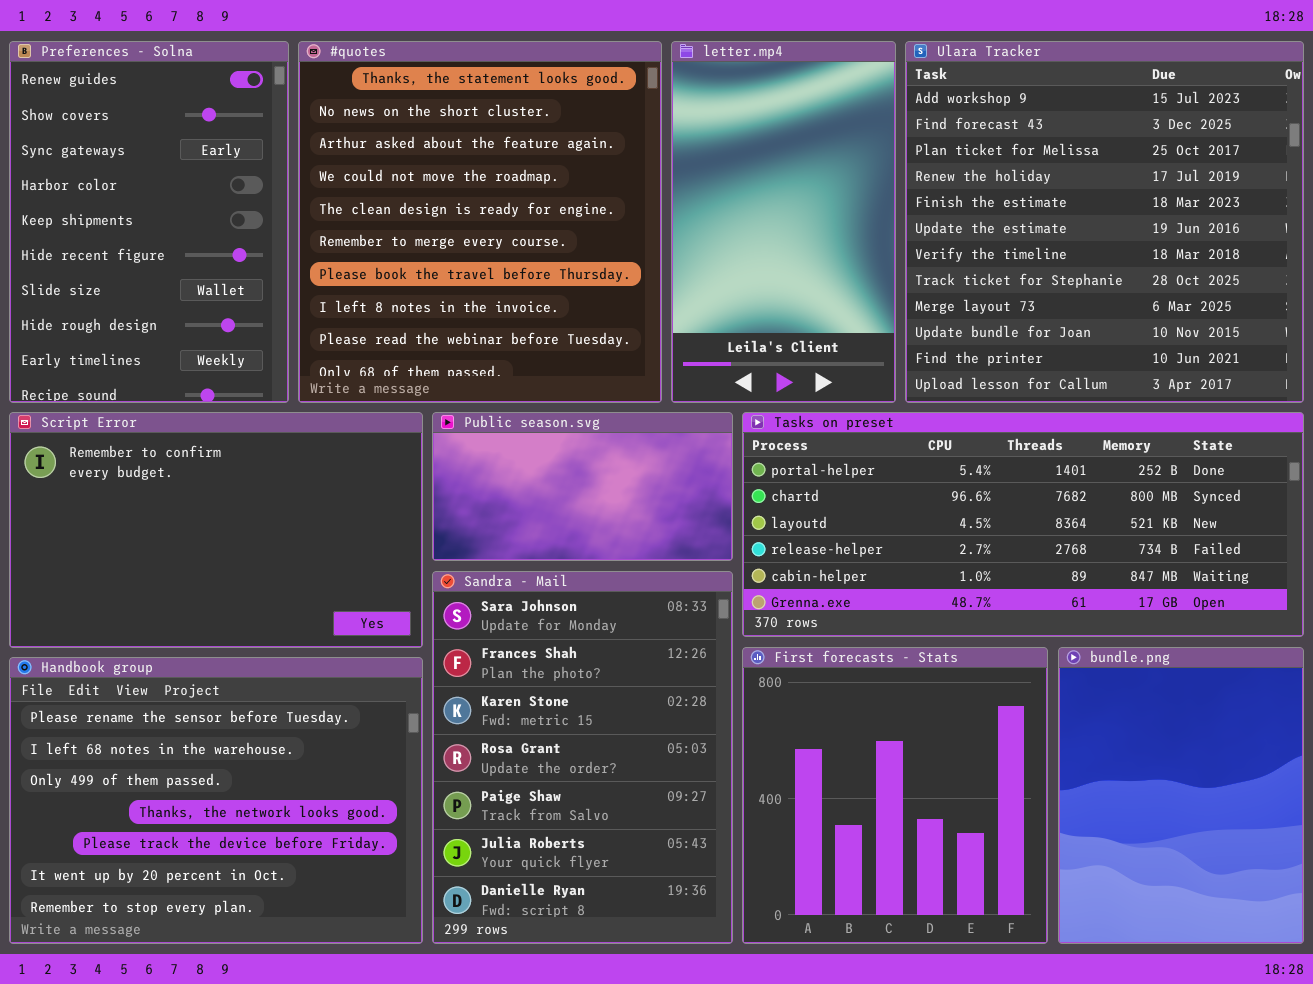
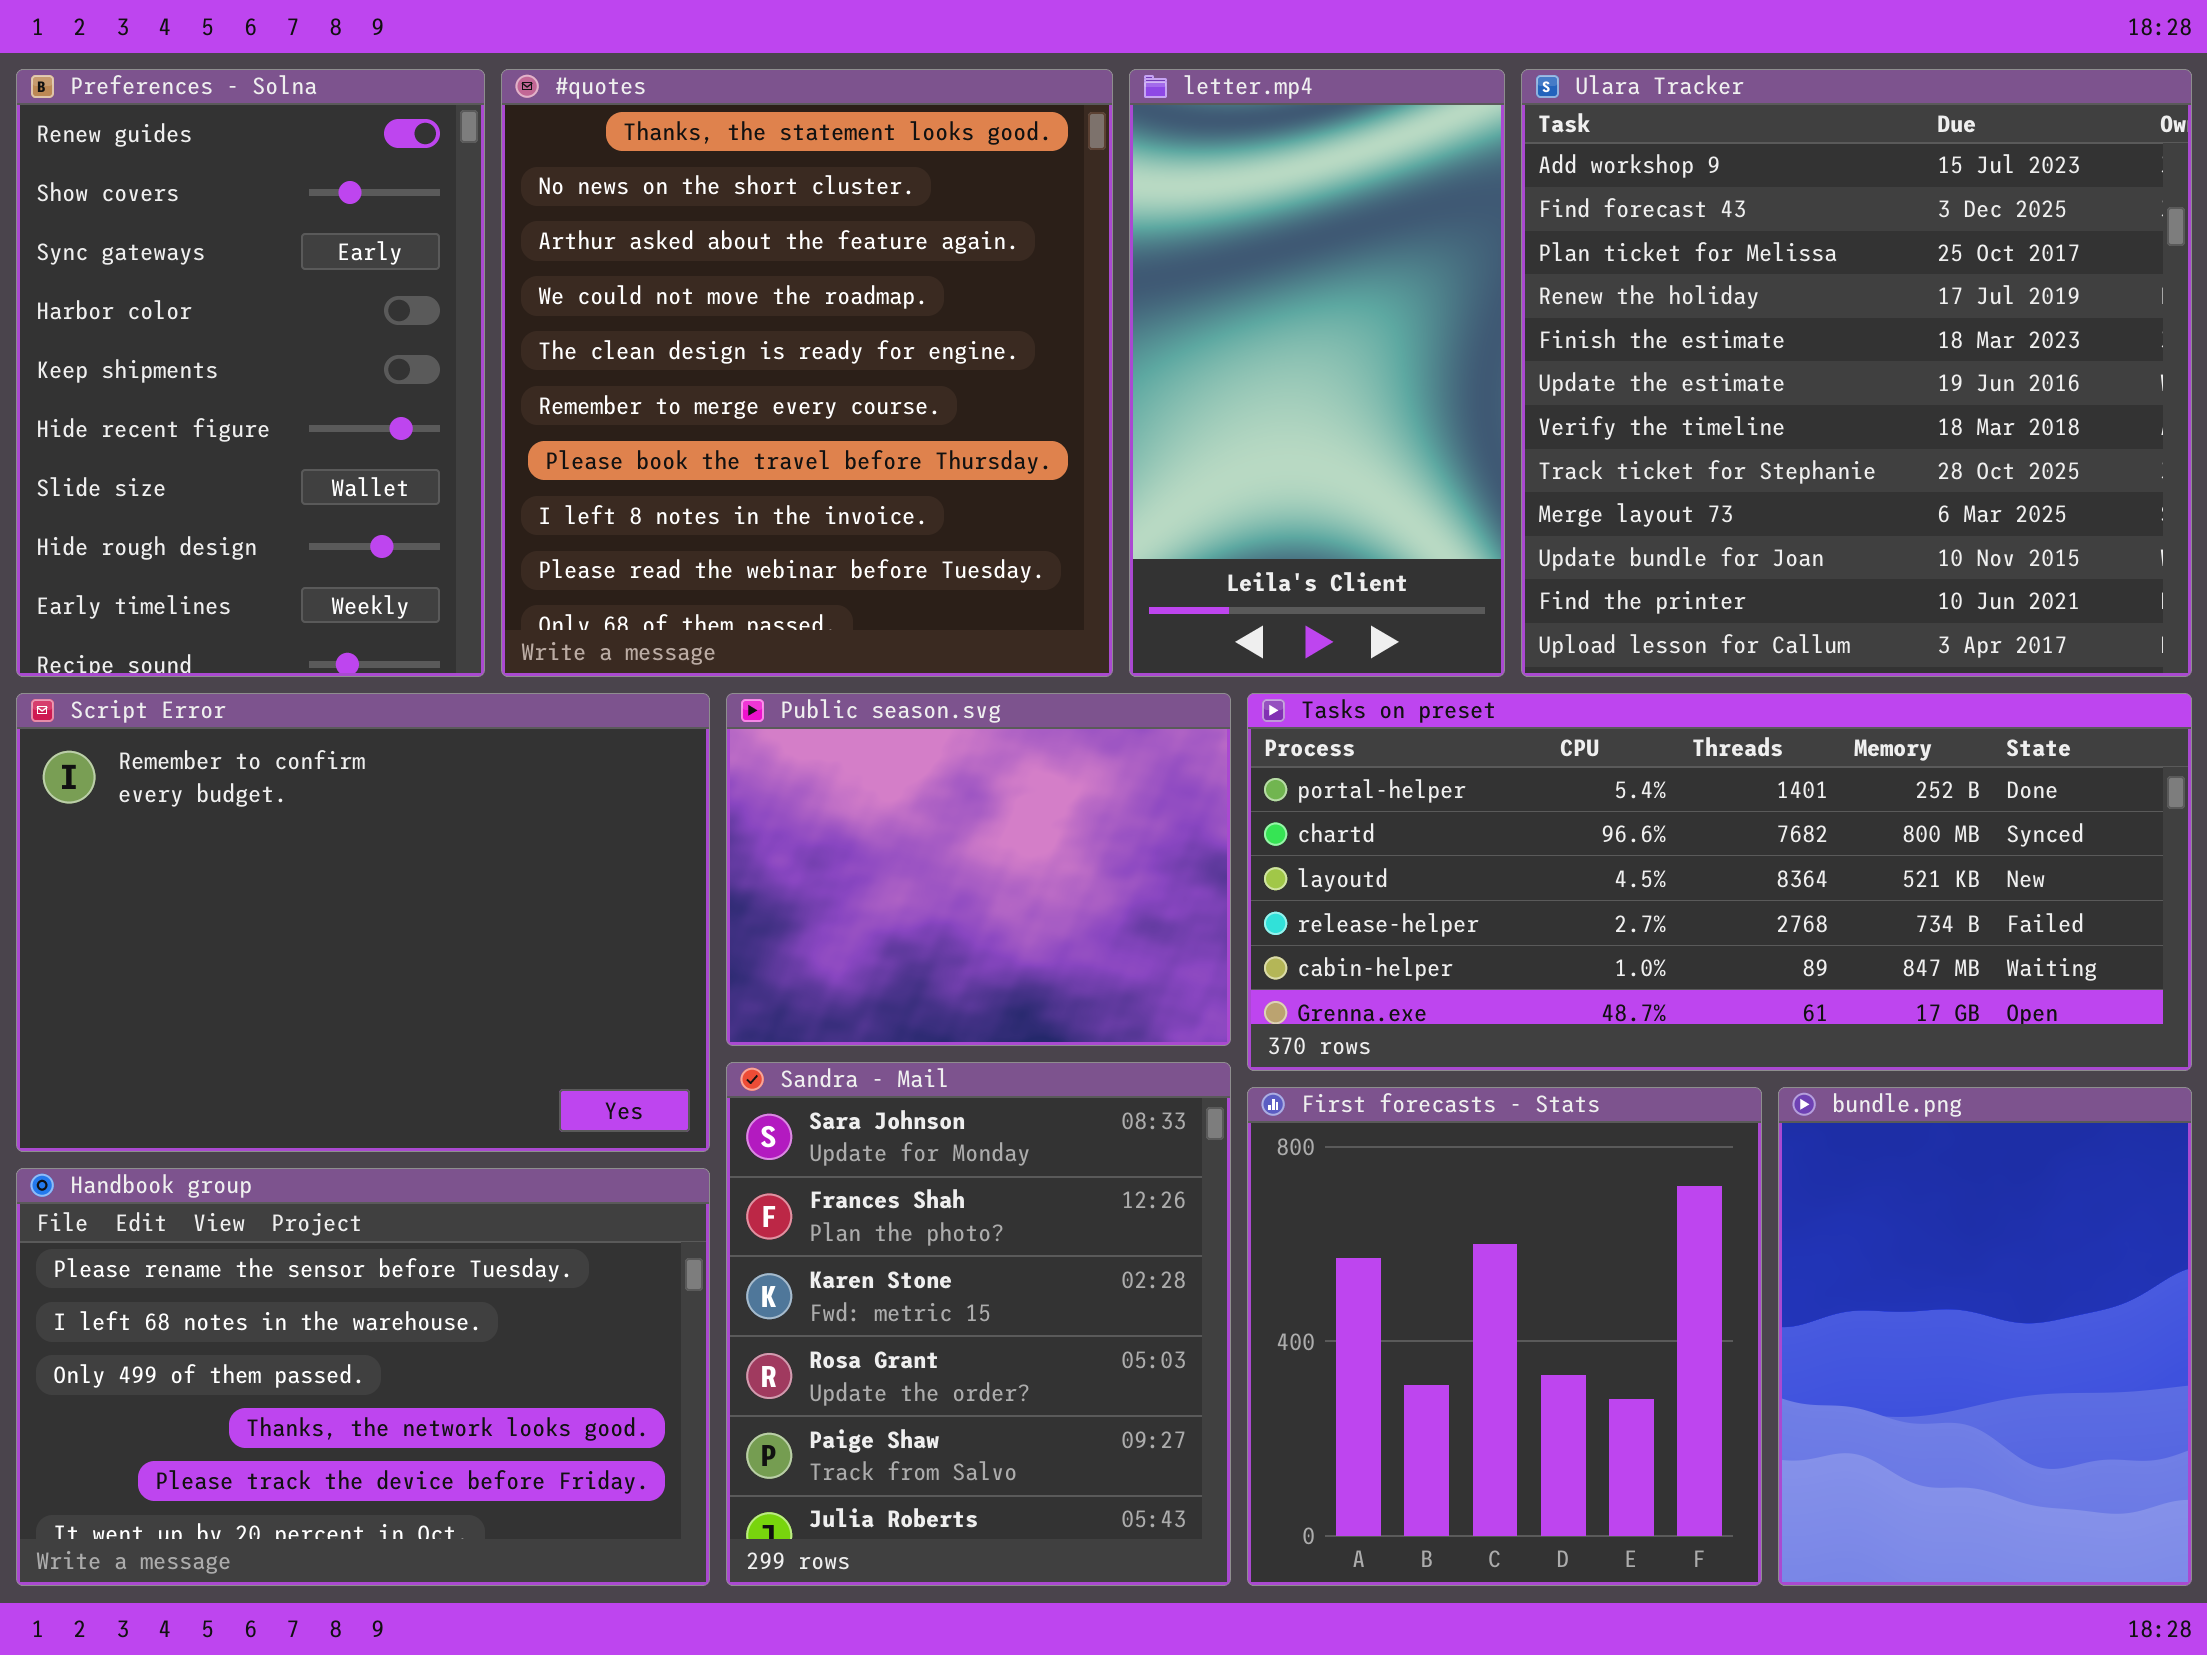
Script Error: [9,412,423,648] -> [16,693,710,1152], resized
Public season.svg: [432,412,733,561] -> [726,693,1231,1046], resized
Sandra - Mail: [432,571,733,944] -> [726,1062,1231,1586], resized
Handbook group: [9,657,423,944] -> [16,1168,710,1586], resized

